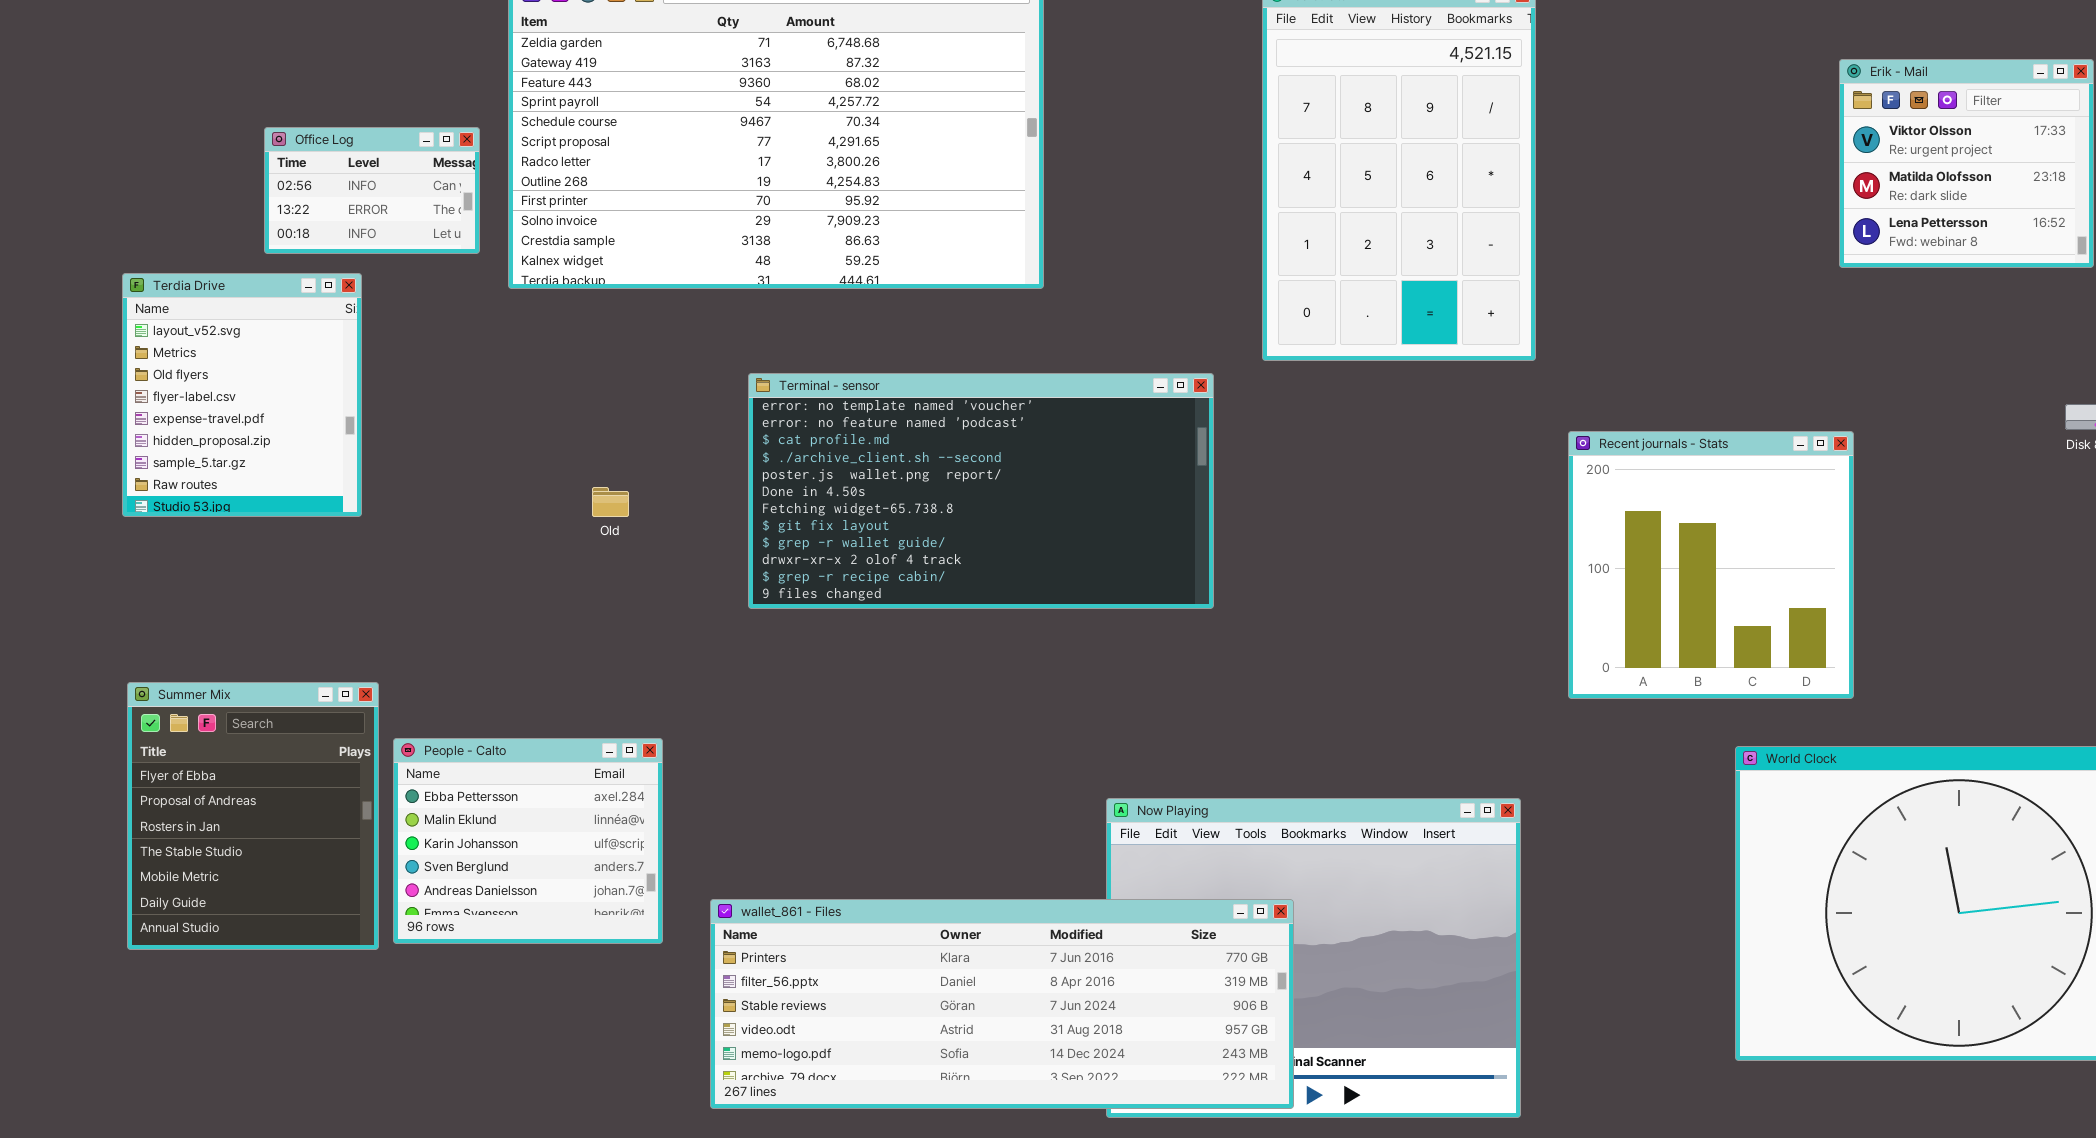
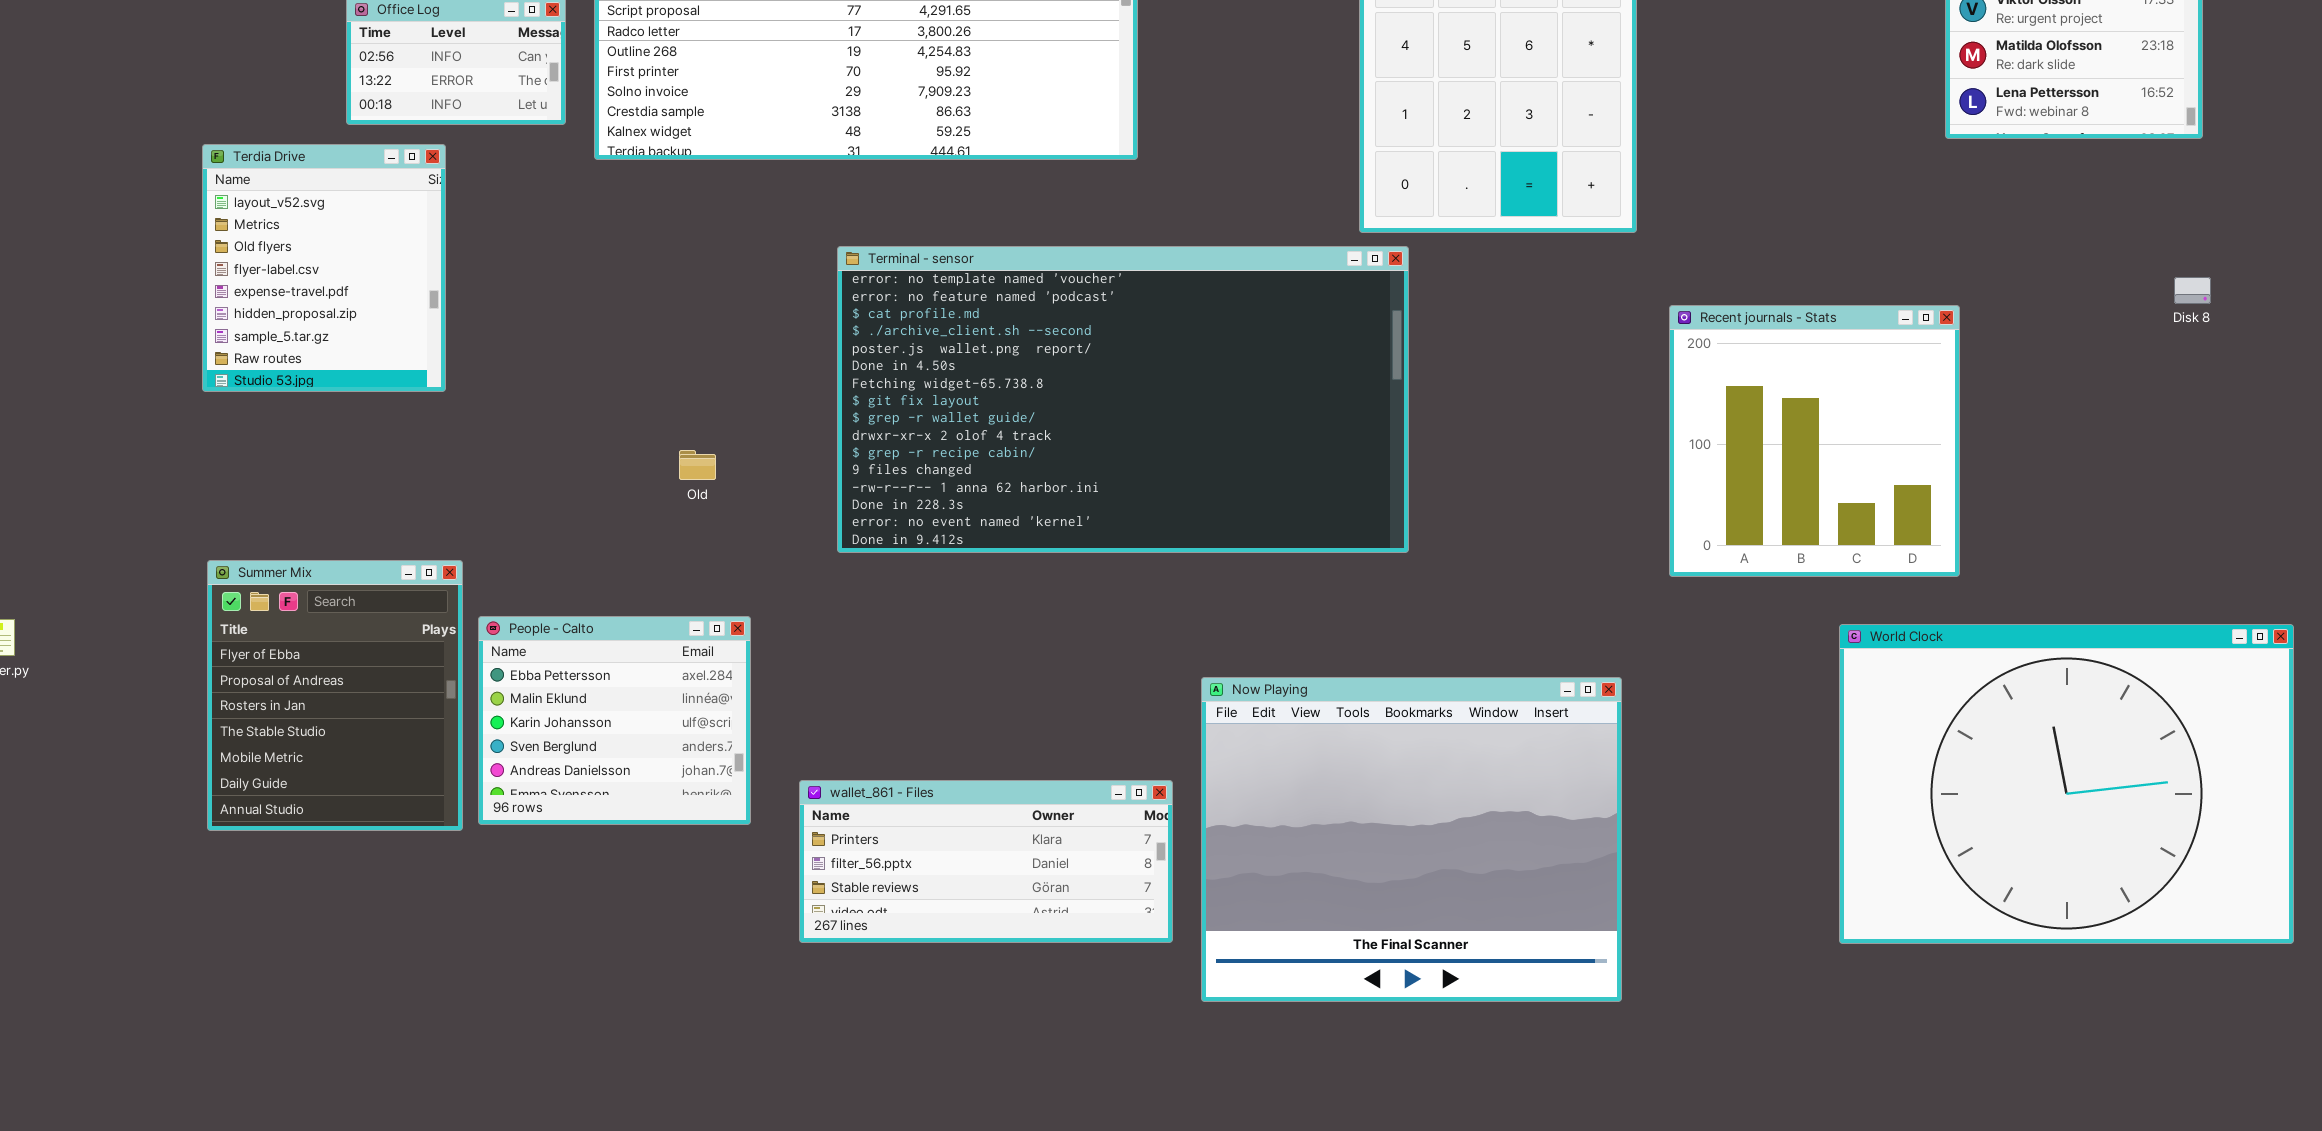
Terminal - sensor: [748,373,1214,609] -> [837,246,1409,553], resized
Old: [592,487,629,517] -> [679,450,716,480], moved
wallet_861 - Files: [710,899,1294,1109] -> [799,780,1173,943], resized

